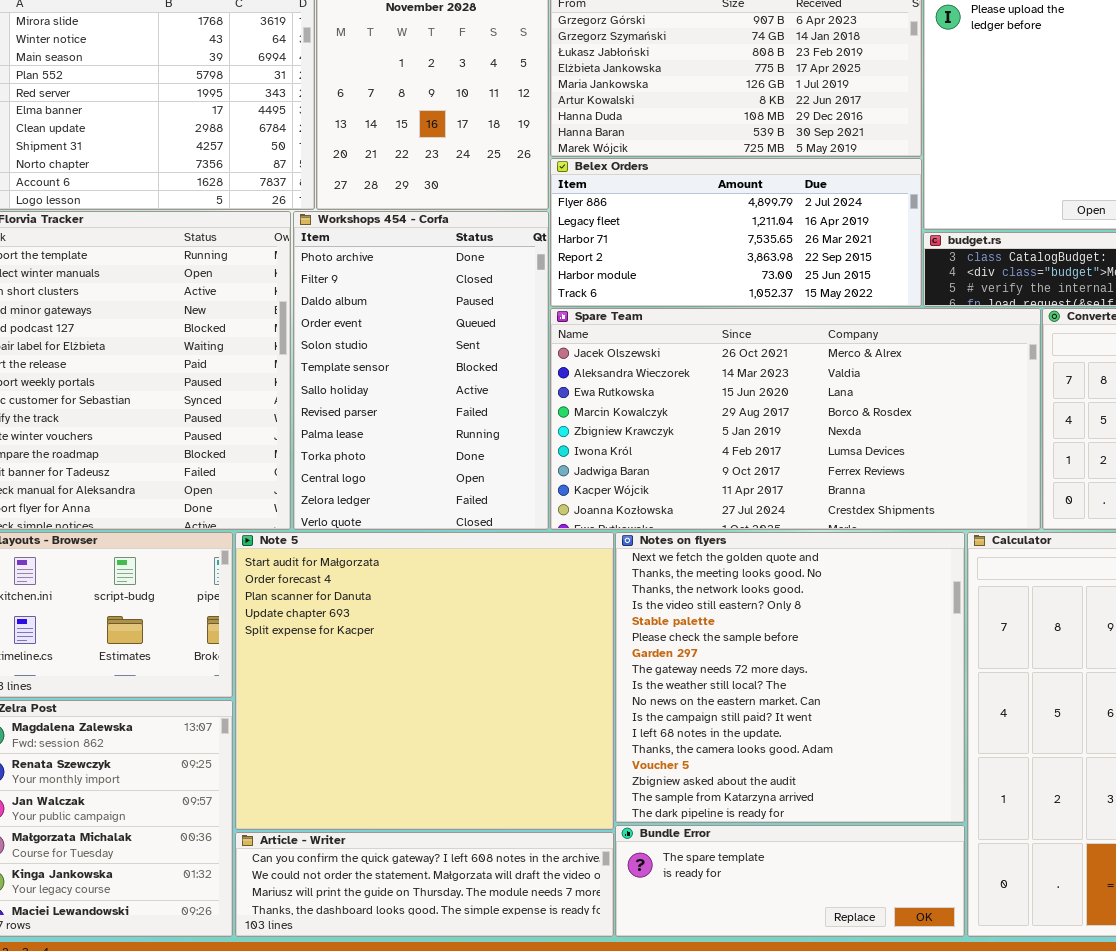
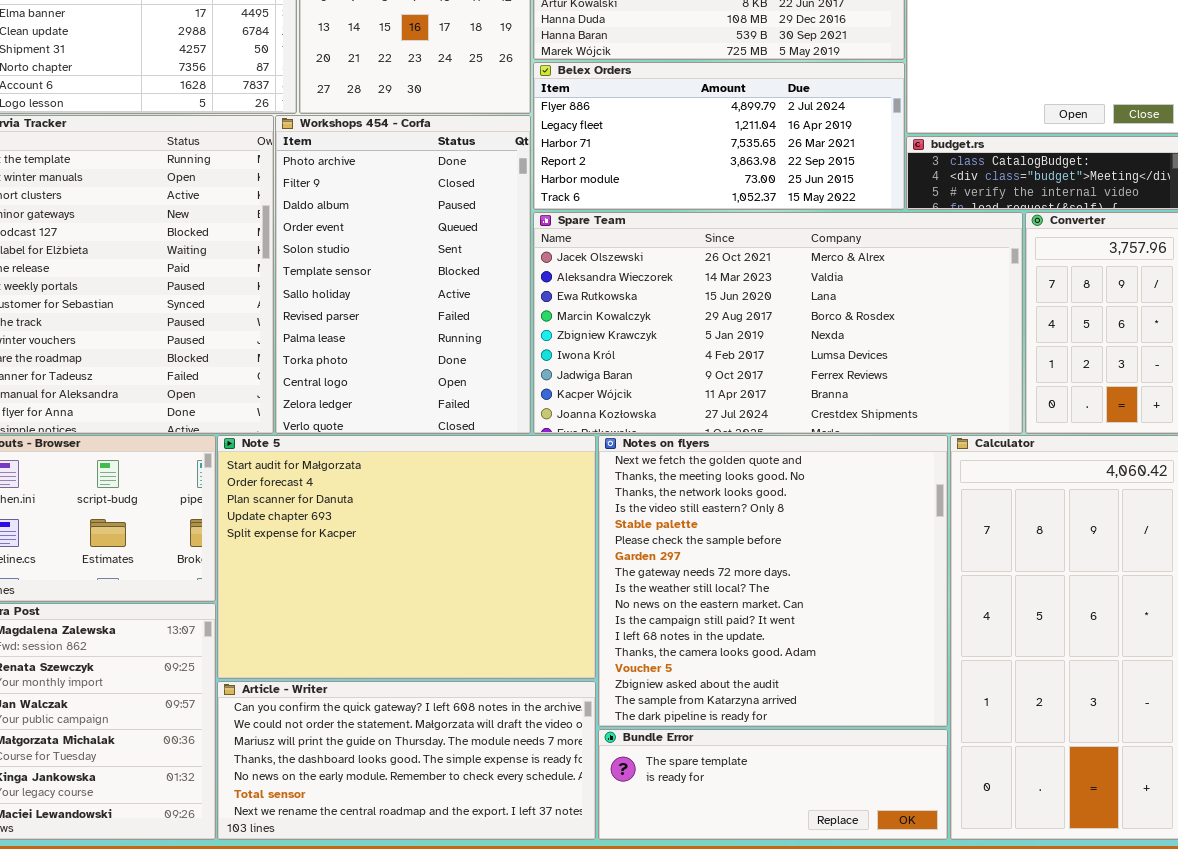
Note 5: [235,532,614,830] -> [217,435,596,679], resized
Article - Writer: [235,832,614,937] -> [217,681,596,840], resized

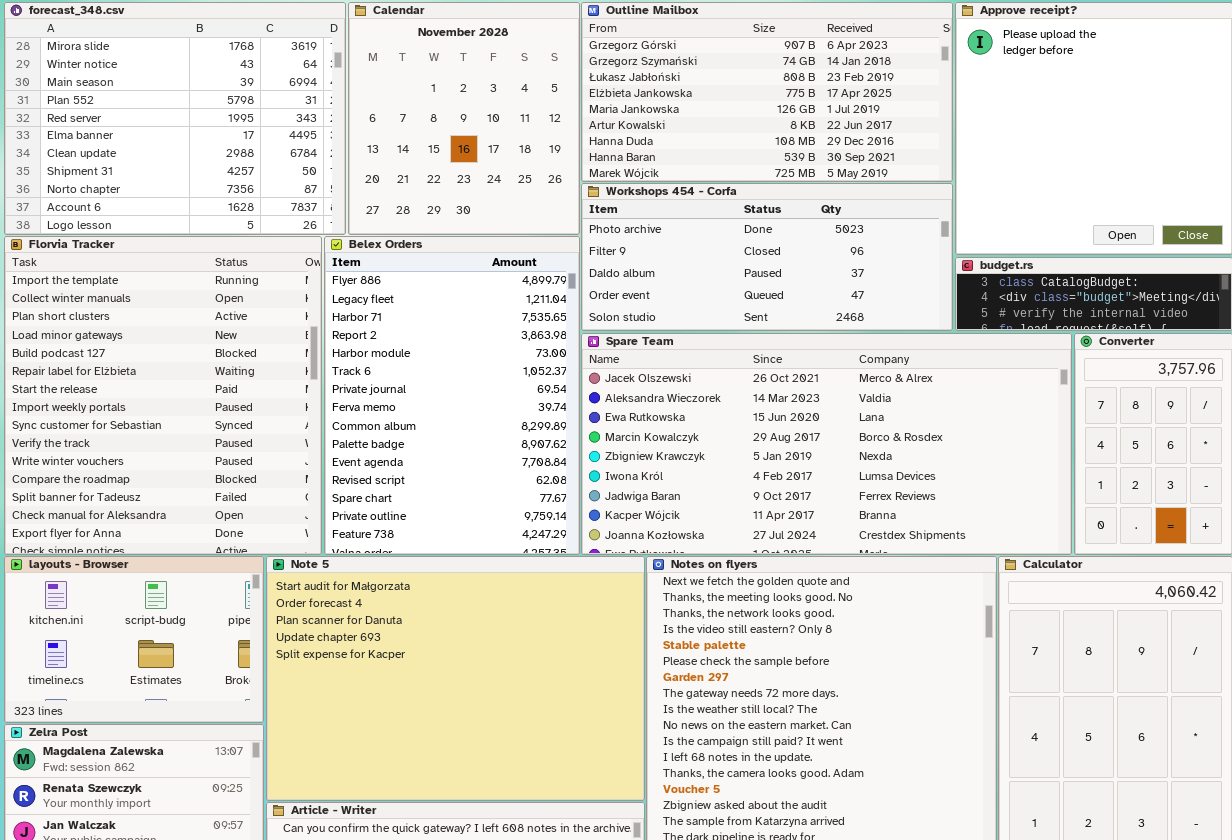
Belex Orders: [533,62,905,210] -> [324,236,580,555], moved, resized
Workshops 454 - Corfa: [275,115,531,434] -> [581,183,953,331], moved, resized

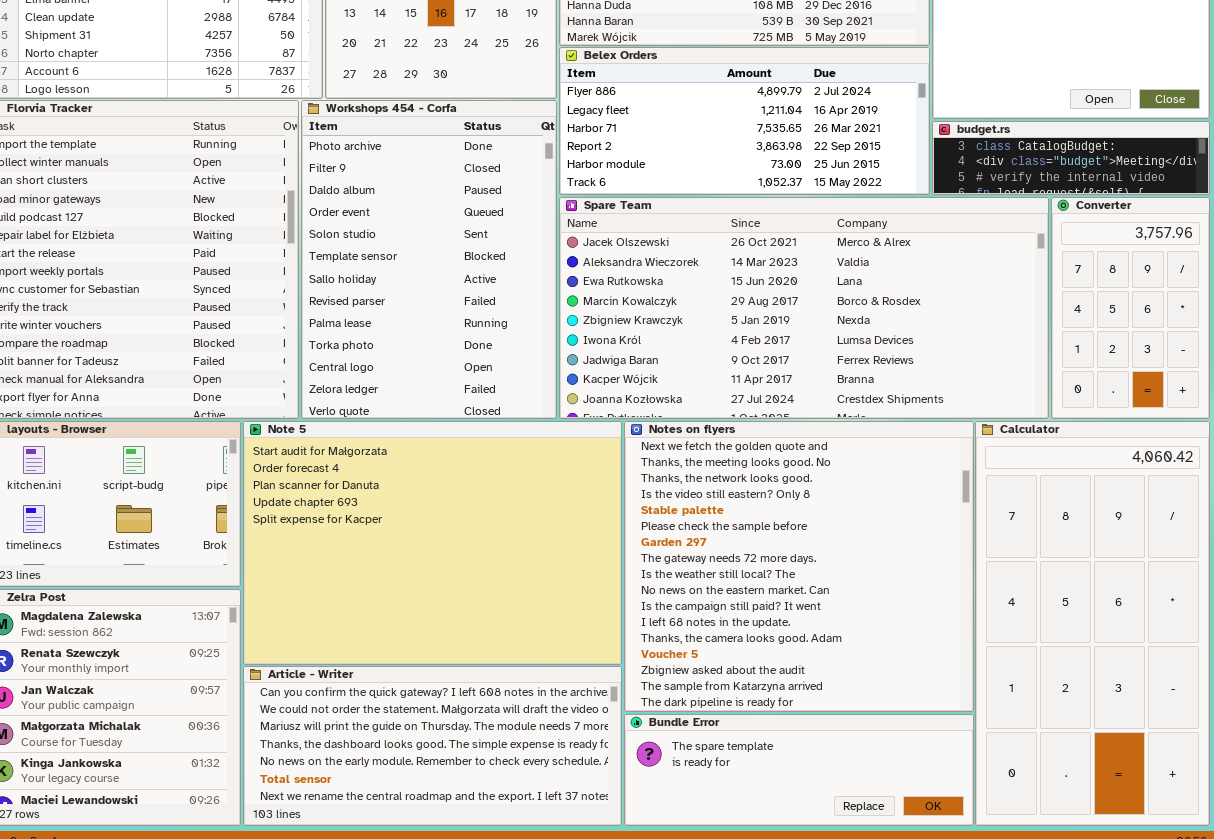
Workshops 454 - Corfa: [581,183,953,331] -> [301,100,557,419], moved, resized
Belex Orders: [324,236,580,555] -> [559,47,930,195], moved, resized

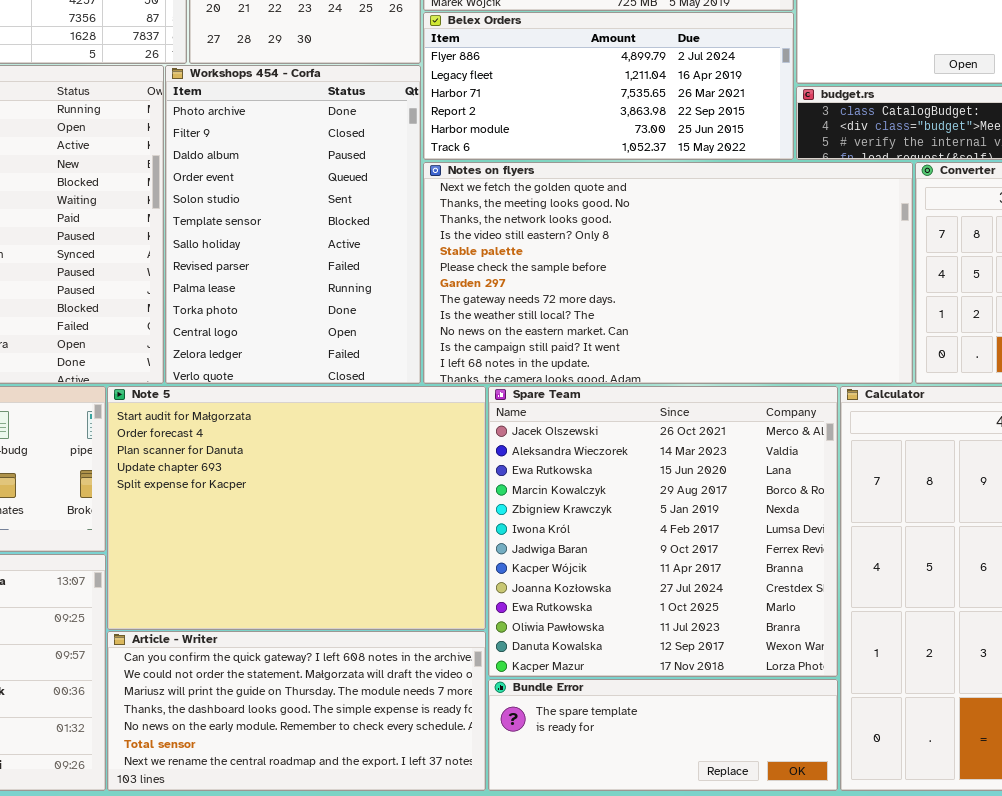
Spare Team: [559,197,1049,419] -> [488,386,838,677], moved, resized
Notes on flyers: [624,421,974,712] -> [423,162,913,384], moved, resized

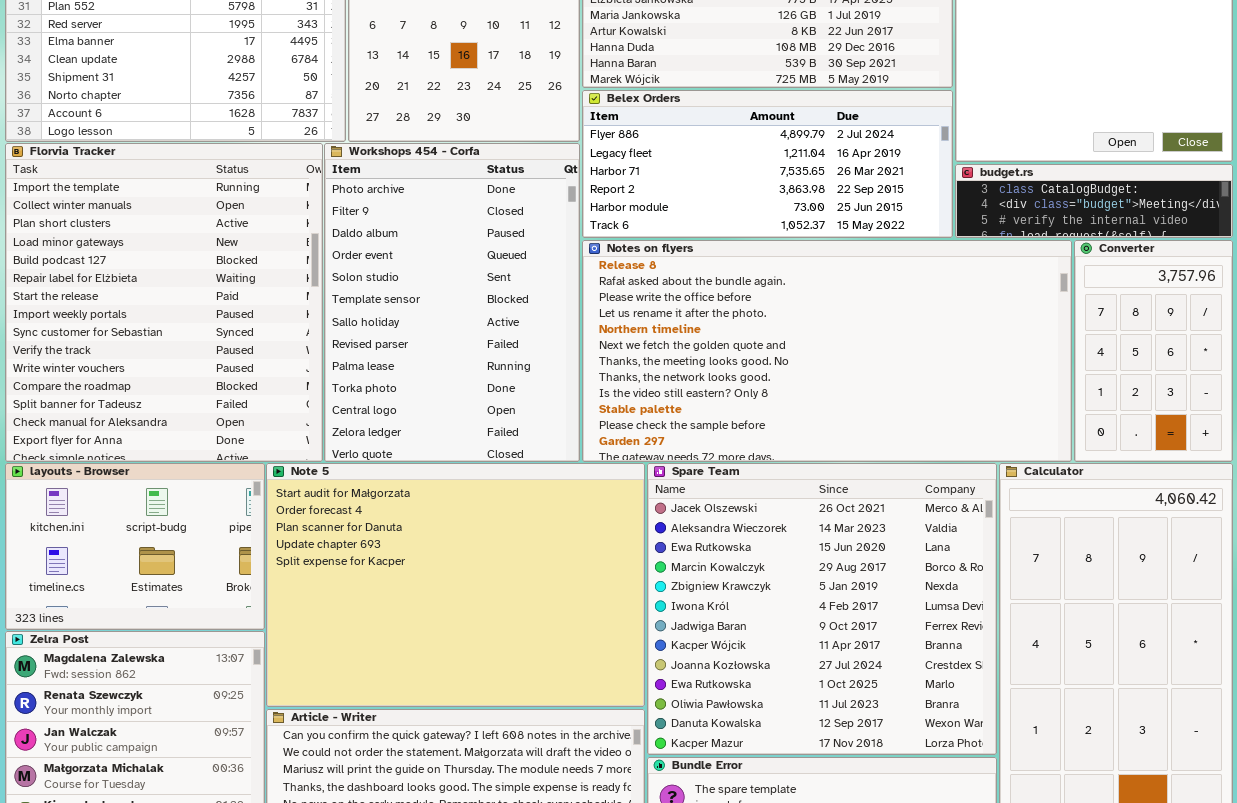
Notes on flyers: [423,162,913,384] -> [582,240,1072,462], scrolled up 5 rows

